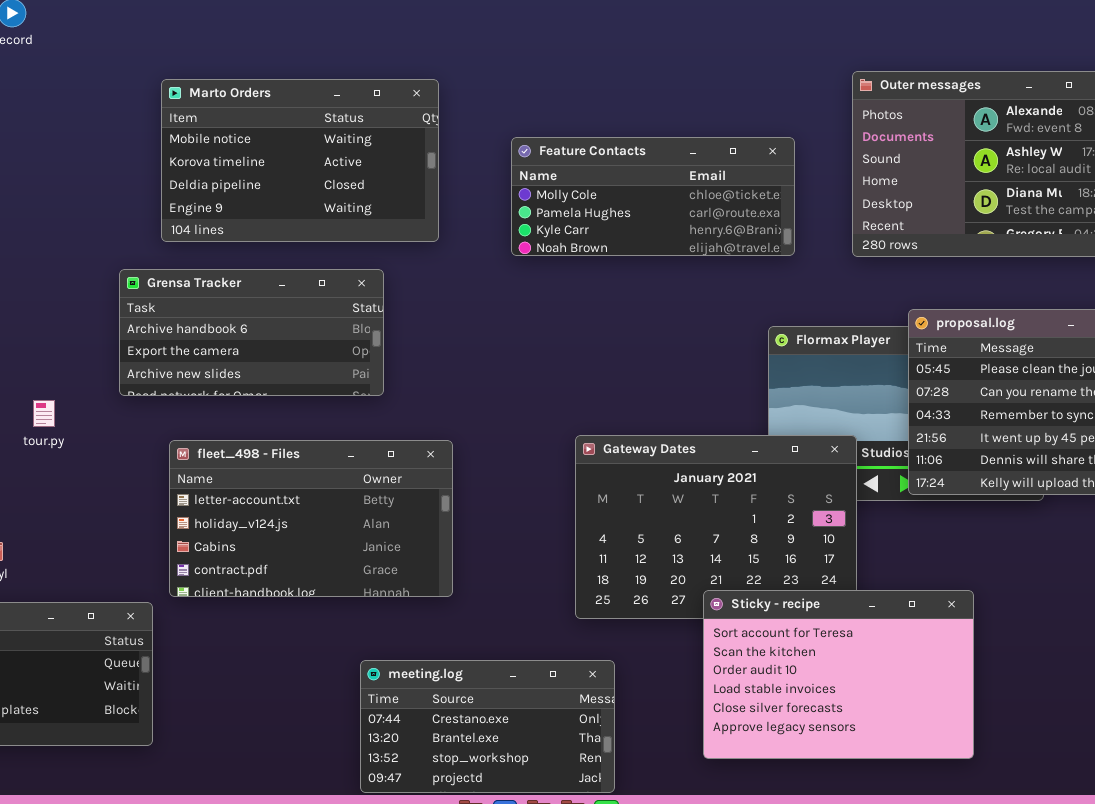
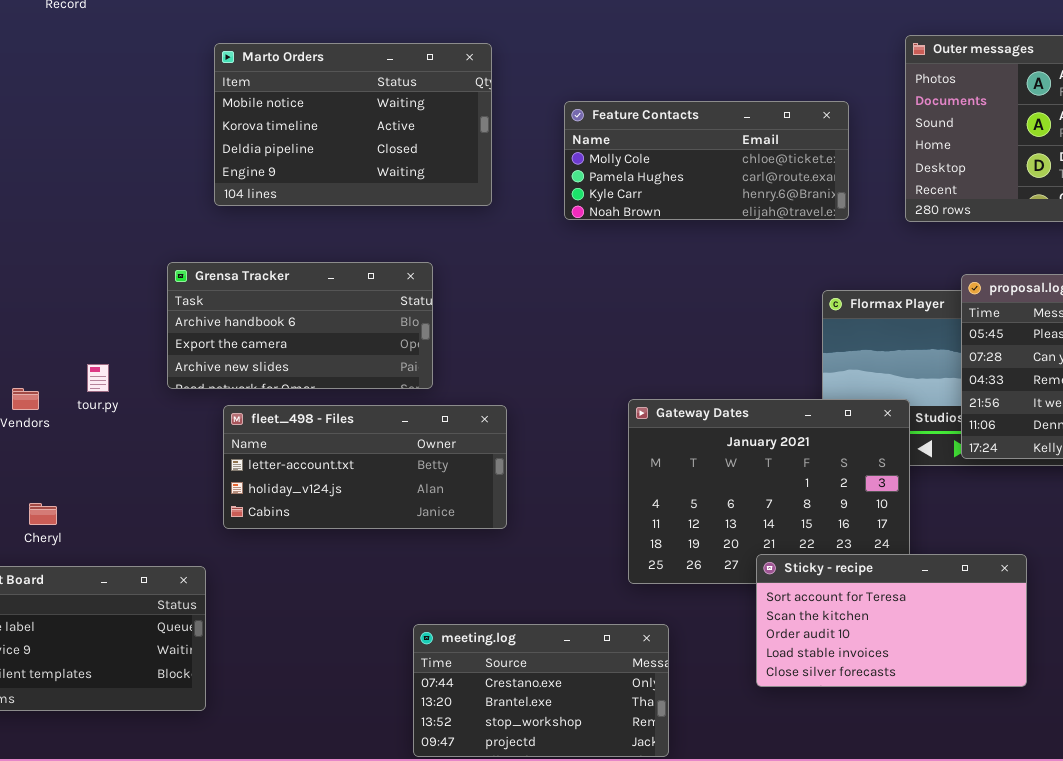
Grensa Tracker: [119,269,384,396] -> [167,262,433,389], moved
fleet_498 - Files: [169,440,453,597] -> [223,405,507,529], resized
Sticky - recipe: [703,590,974,759] -> [756,554,1027,687], resized

